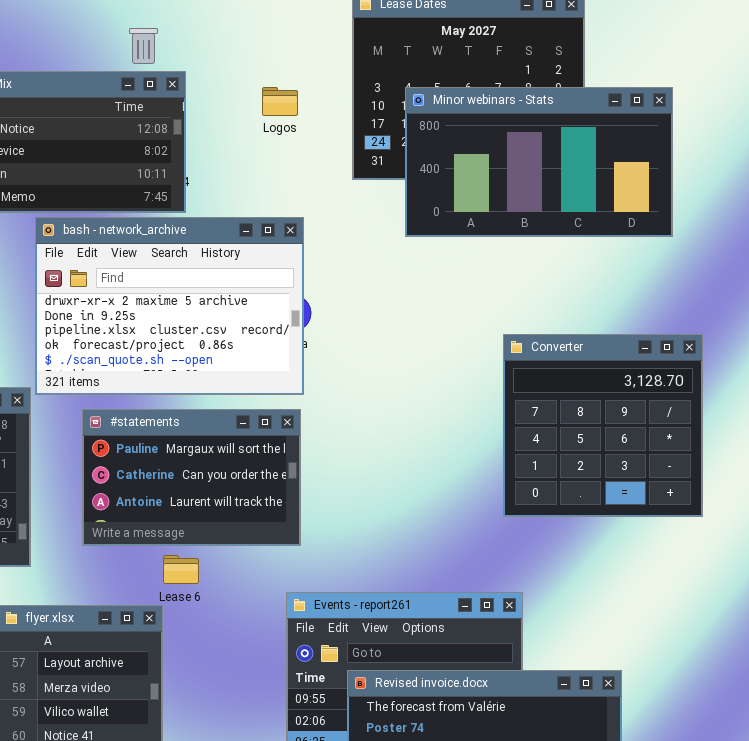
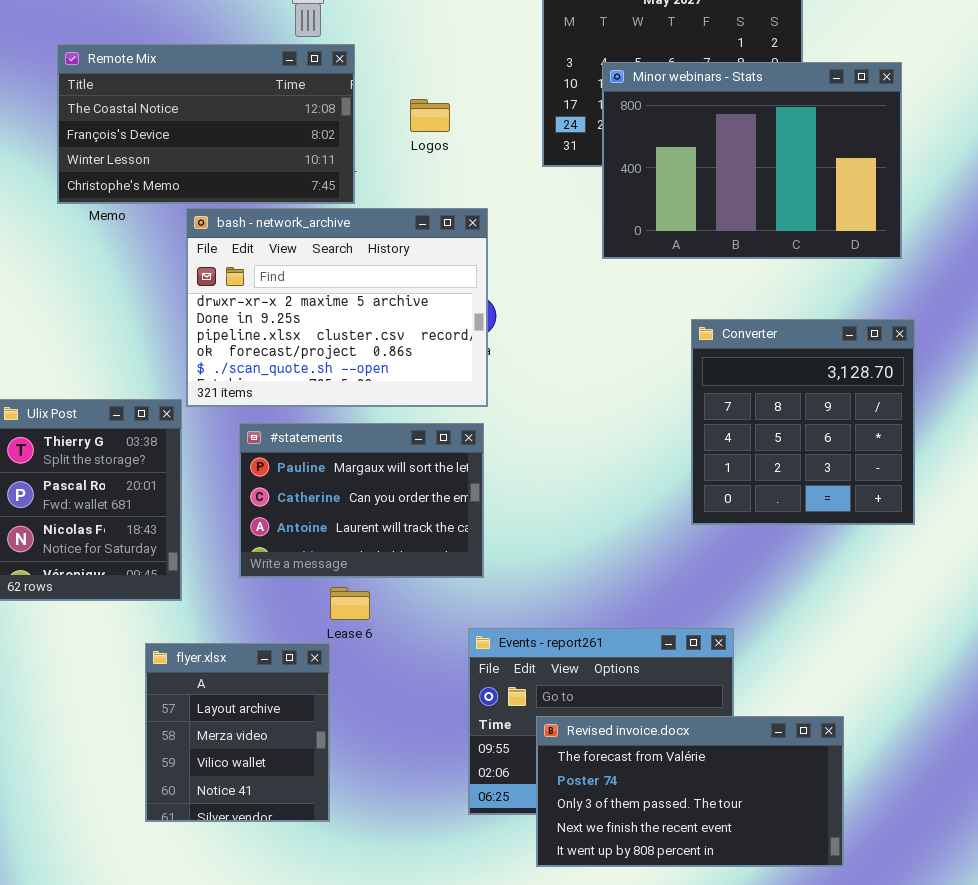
Logos: [262,87,298,116] -> [410,99,450,132], moved
Minor webinars - Stats: [405,87,673,237] -> [602,62,902,259], resized
Converter: [503,334,703,517] -> [691,319,915,525], moved

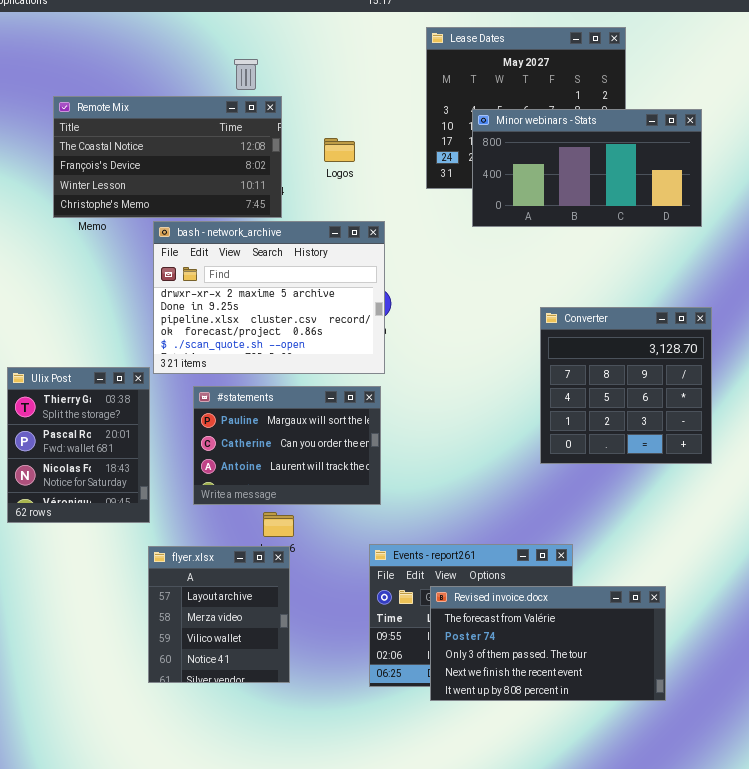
Minor webinars - Stats: [602,62,902,259] -> [472,109,702,227], resized
flyer.xlsx: [145,643,330,822] -> [148,546,290,683], moved
Revised invoice.docx: [536,716,844,867] -> [430,586,666,701], moved

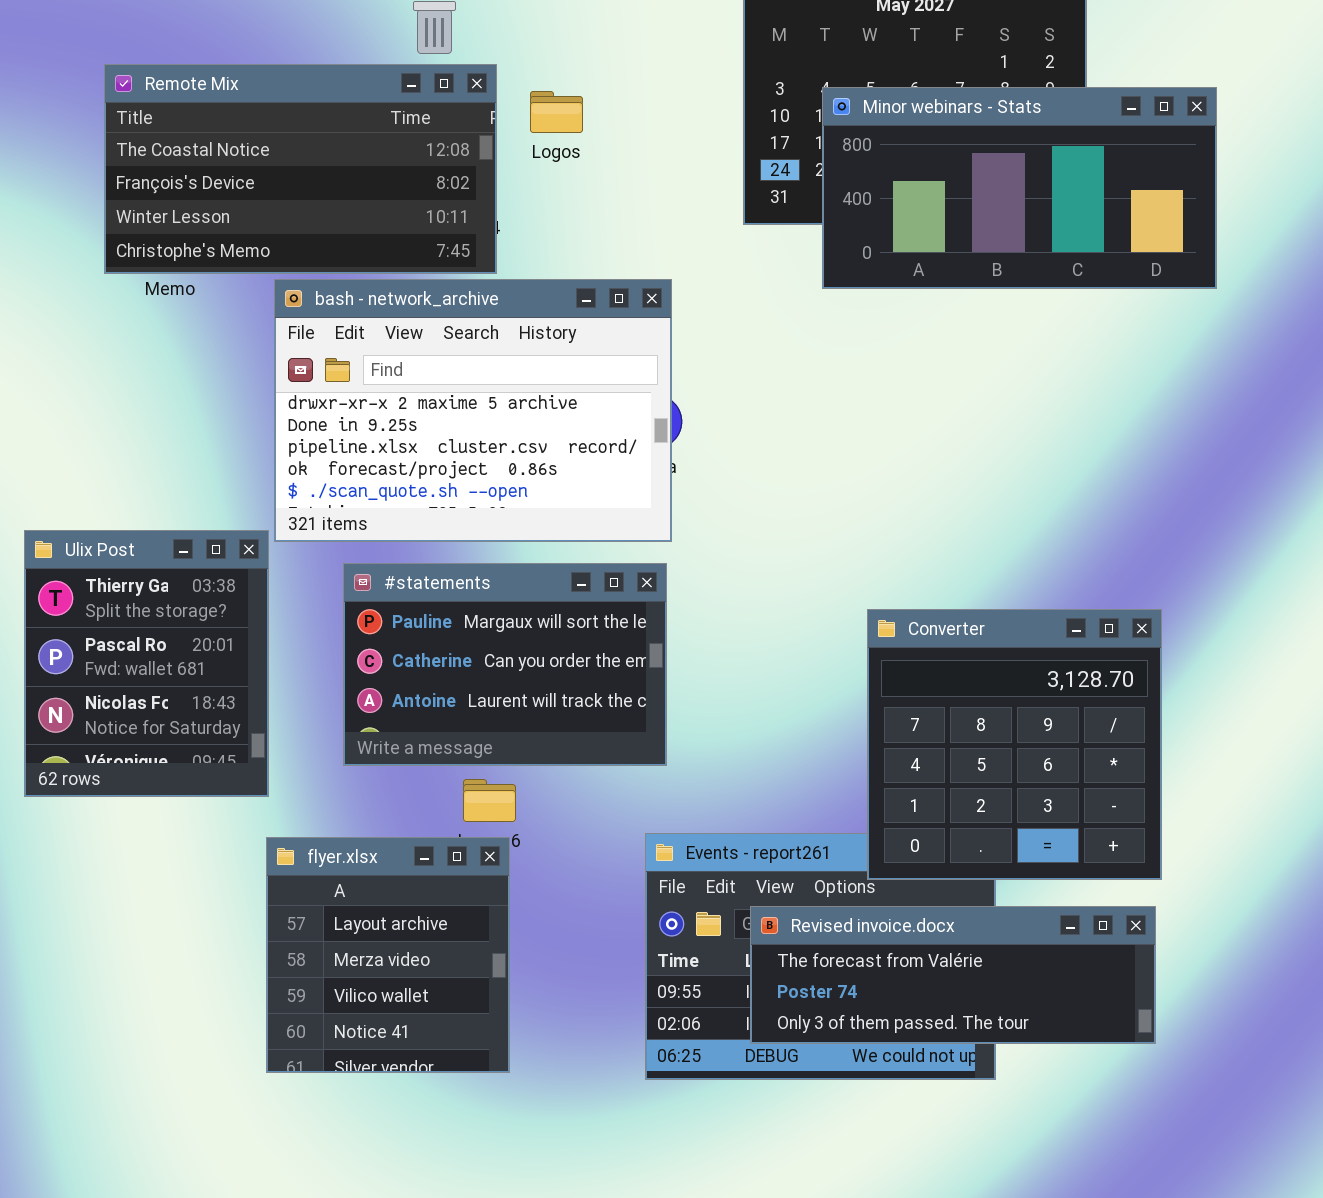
Logos: [324,138,355,162] -> [530,91,583,133], moved
Converter: [540,307,712,464] -> [867,609,1162,880], moved
Revised invoice.docx: [430,586,666,701] -> [750,906,1156,1044], resized

